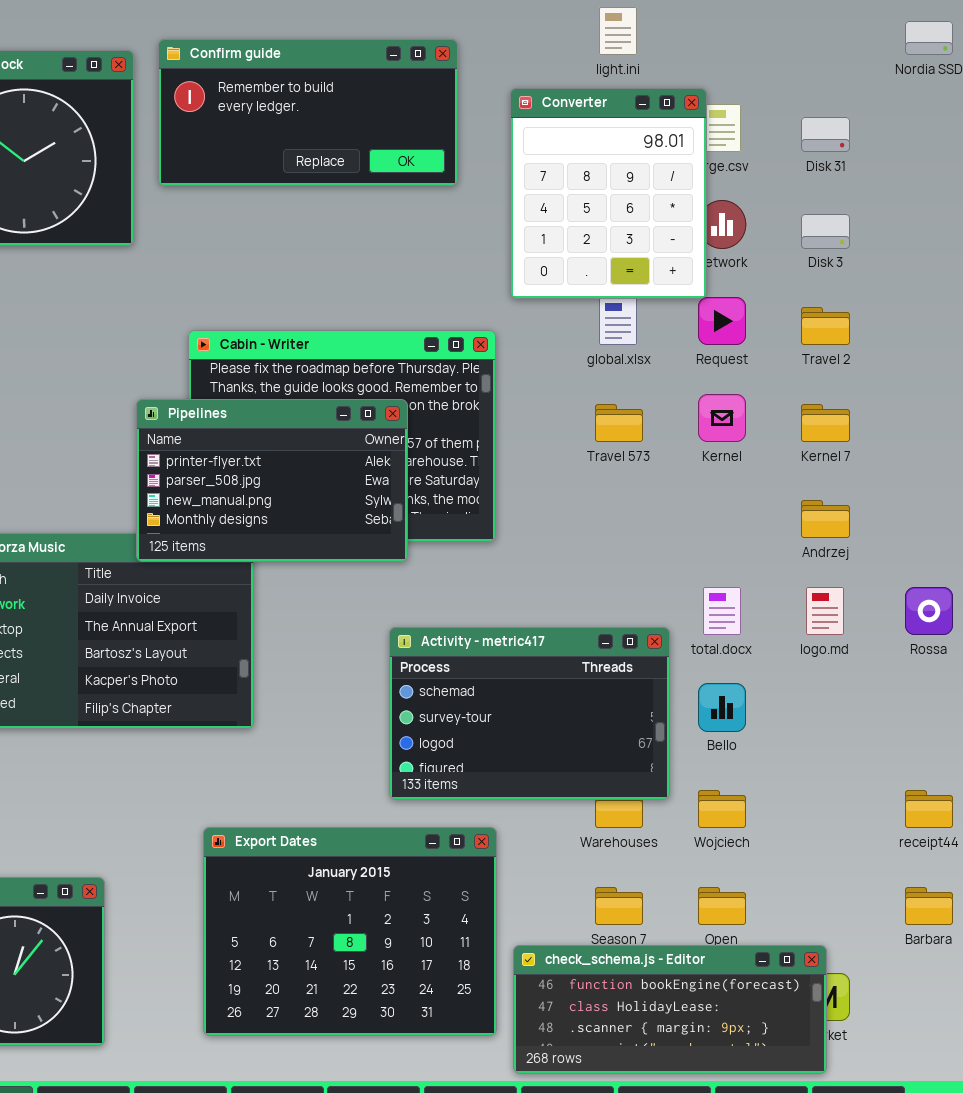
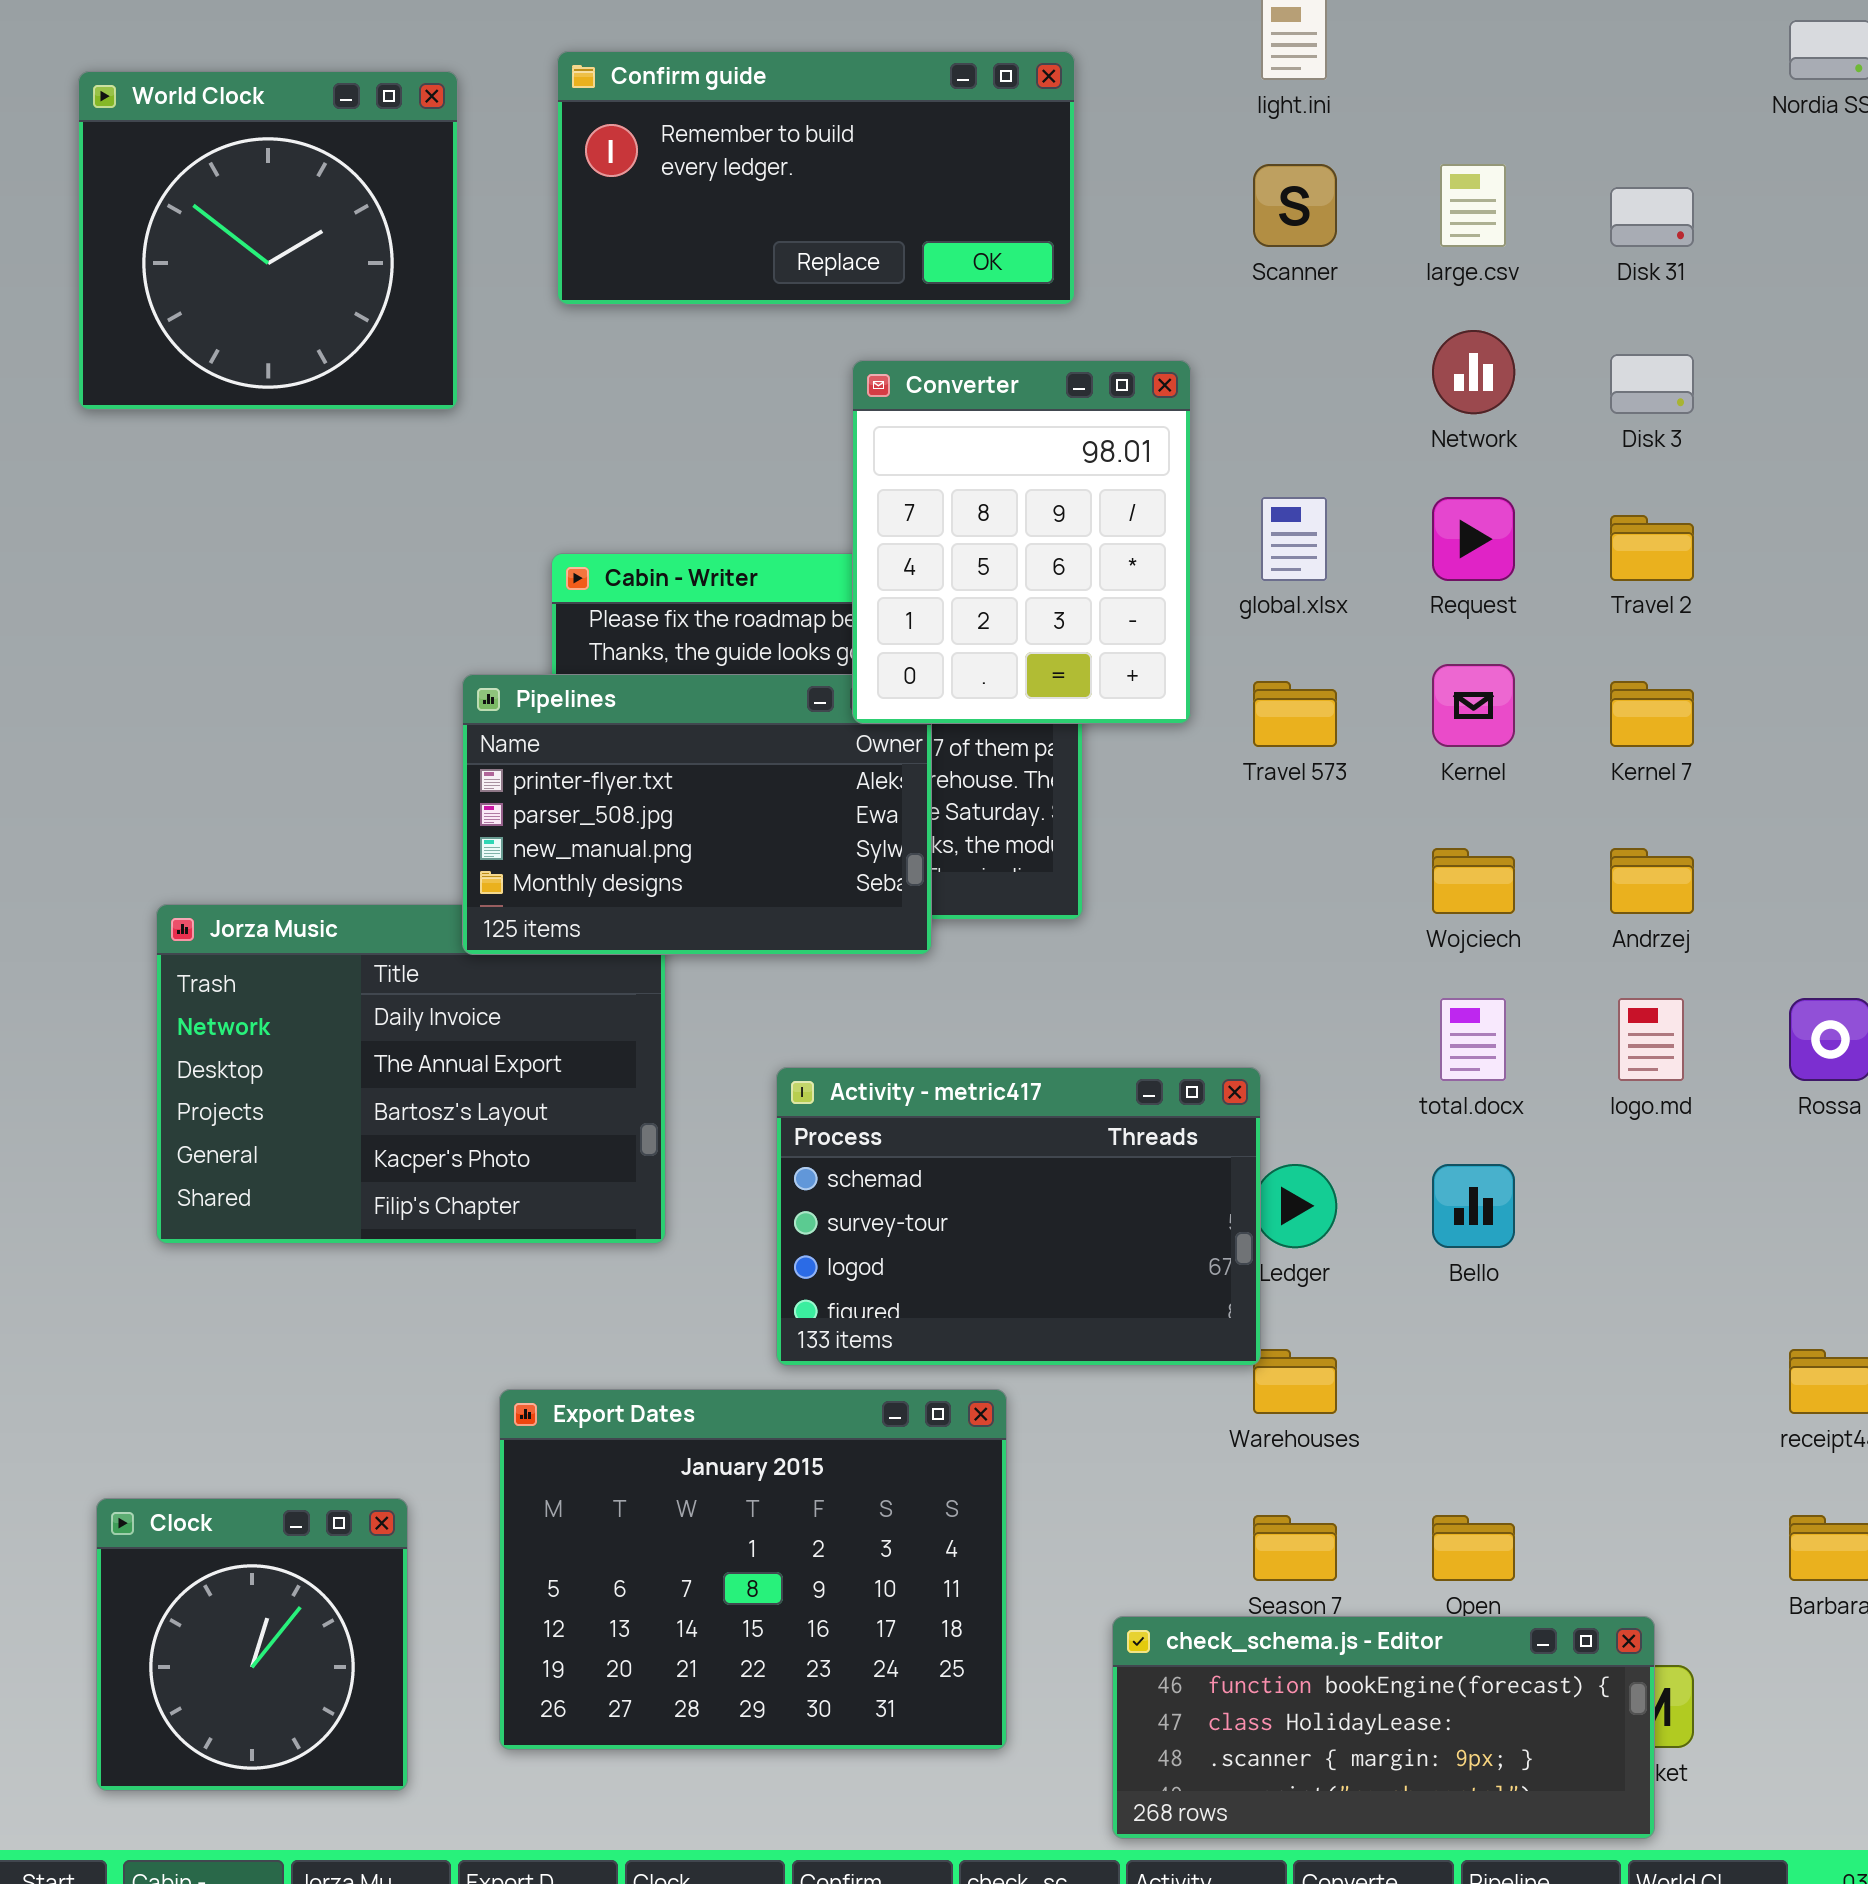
Confirm guide: [158,39,458,186] -> [557,51,1075,305], moved
Converter: [510,88,707,299] -> [852,360,1191,724], moved
Activity - metric417: [389,627,670,800] -> [776,1067,1261,1366], moved
Wojciech: [698,790,746,828] -> [1432,848,1515,914], moved
Export Dates: [203,827,497,1036] -> [499,1389,1007,1750], moved

